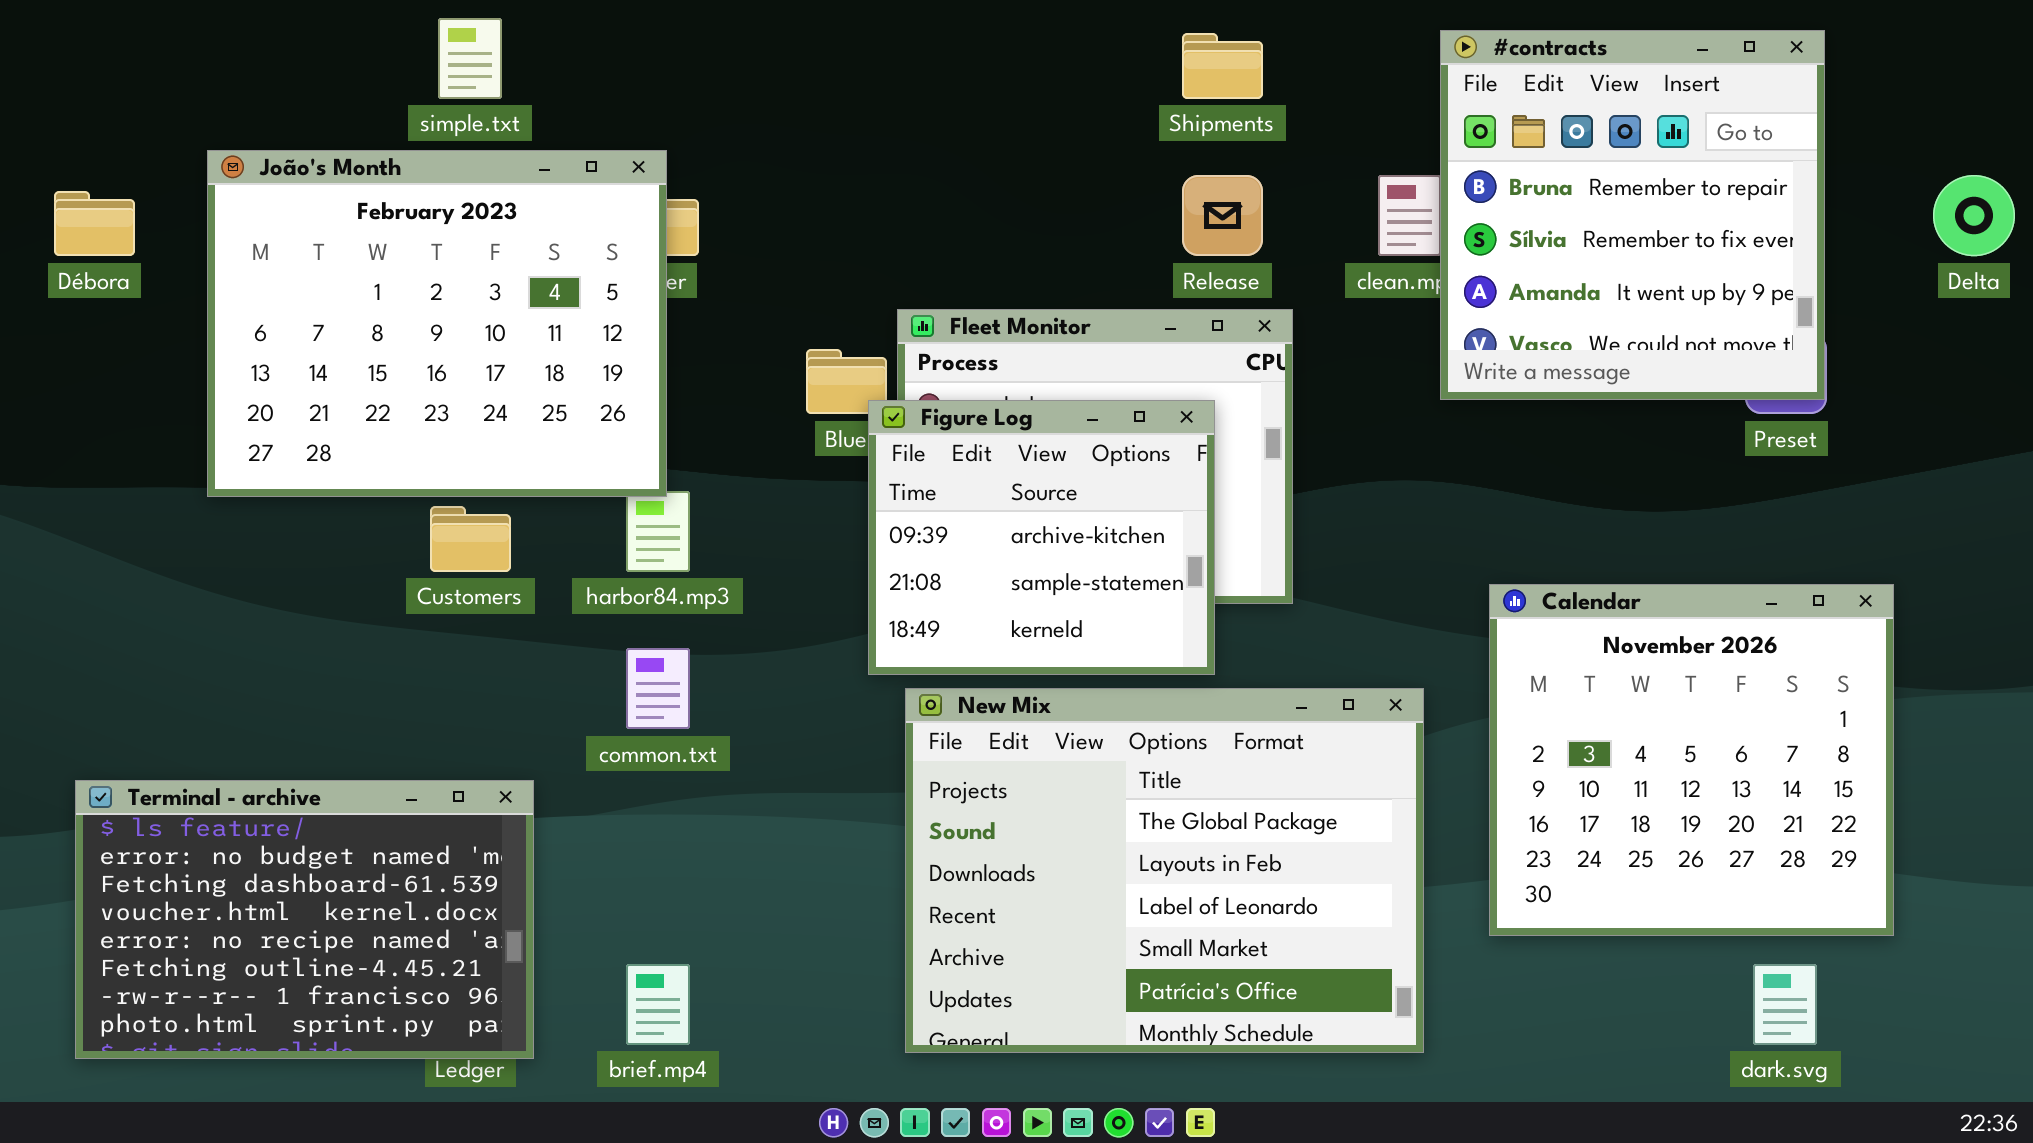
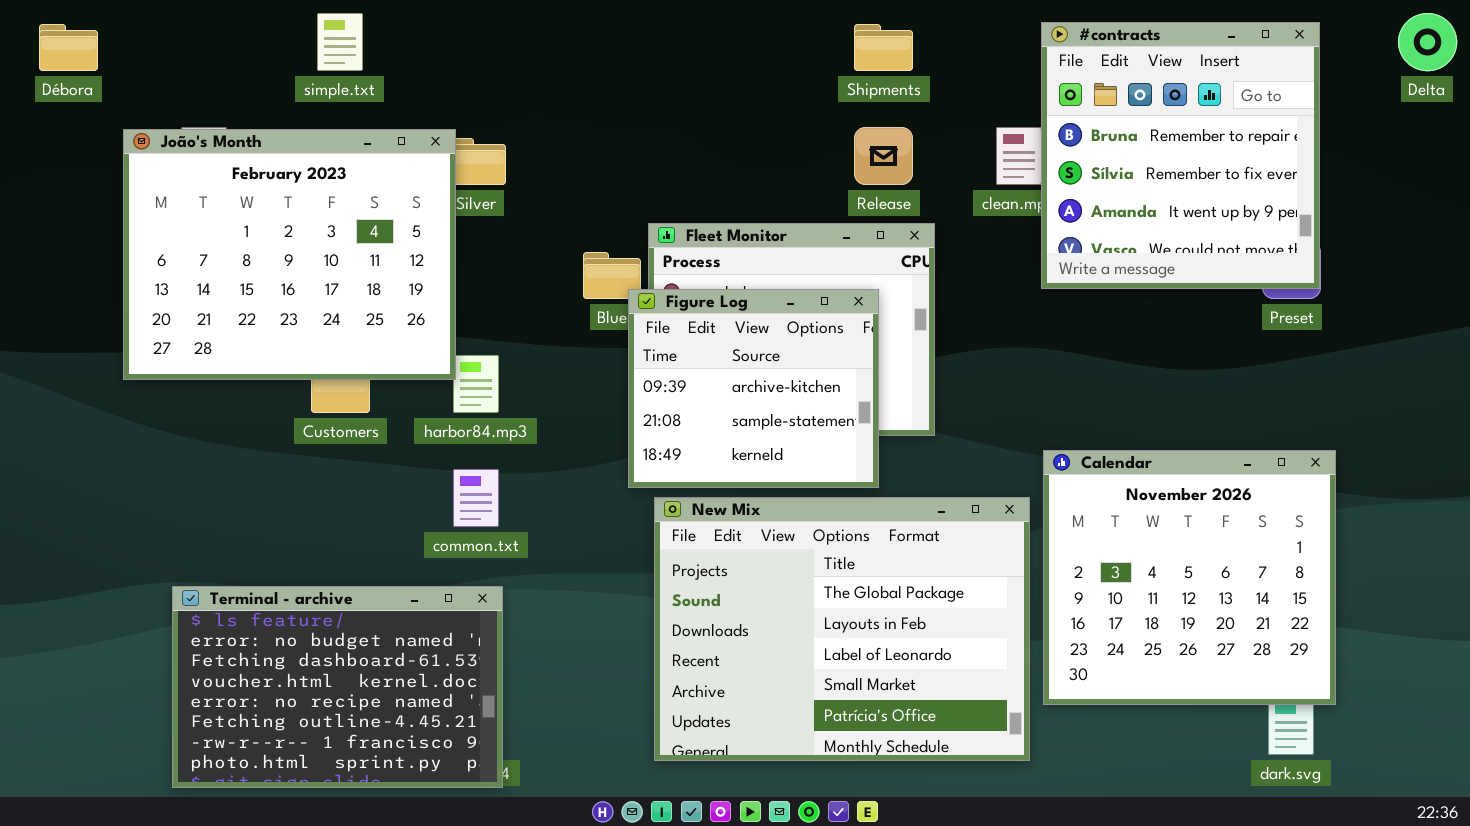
João's Month: [207,150,667,497] -> [123,129,456,380], moved
Delta: [1933,175,2015,256] -> [1398,13,1457,71], moved
Débora: [54,191,135,256] -> [39,24,98,71], moved
Calendar: [1489,584,1894,936] -> [1043,450,1336,705], moved
Terminal - archive: [75,780,534,1059] -> [172,586,503,788], moved

